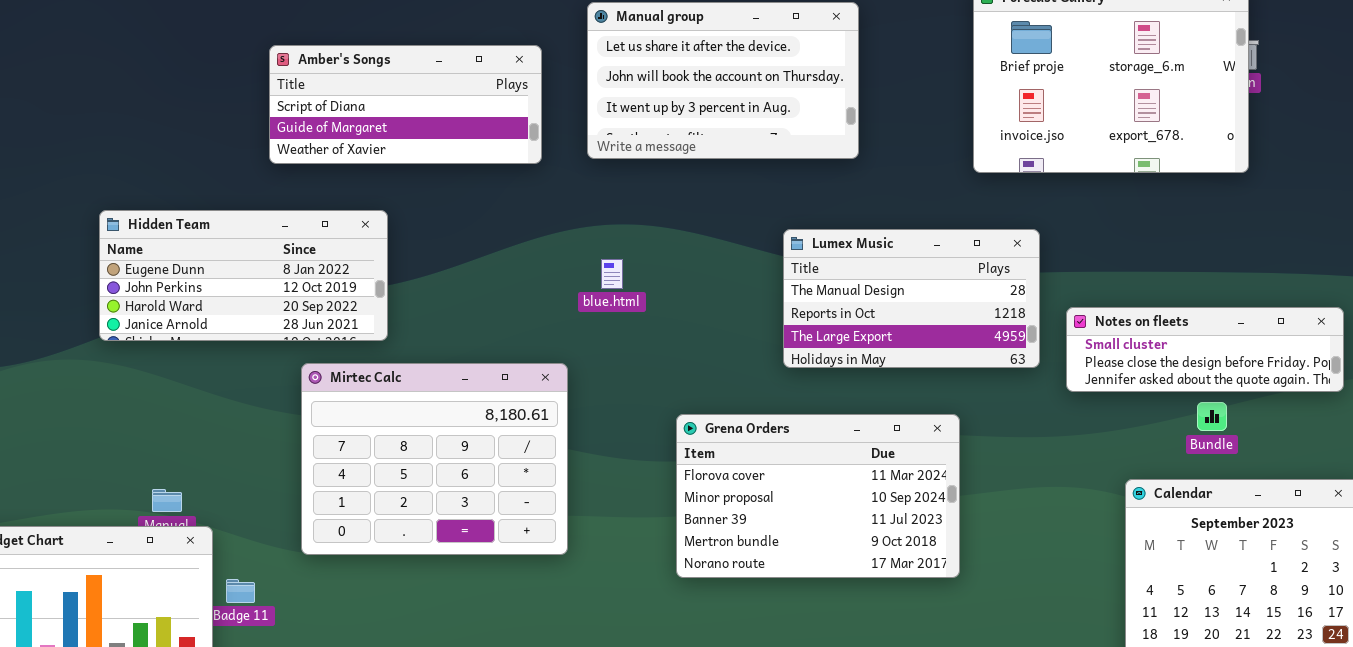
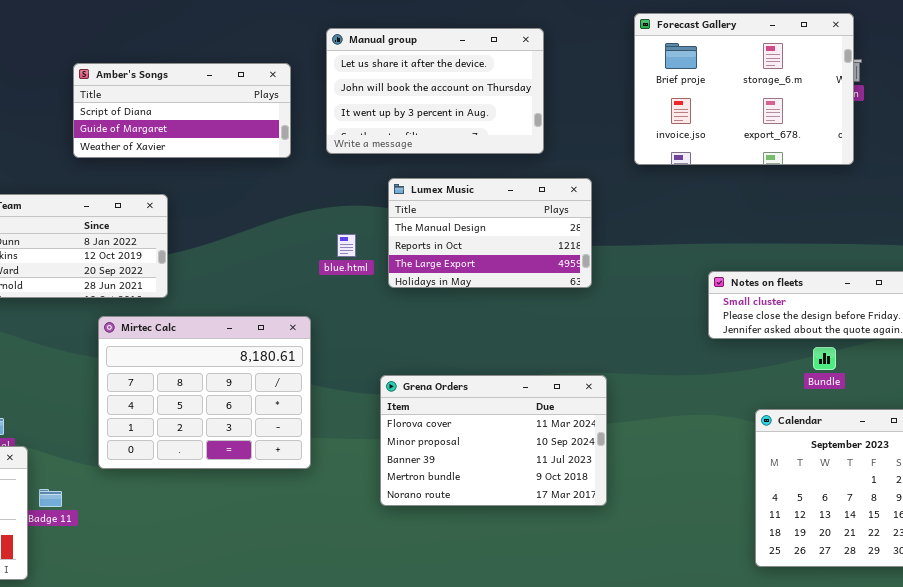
Lumex Music: [783,229,1040,368] -> [388,178,592,288], moved
Grena Orders: [676,414,960,578] -> [380,375,607,506], moved

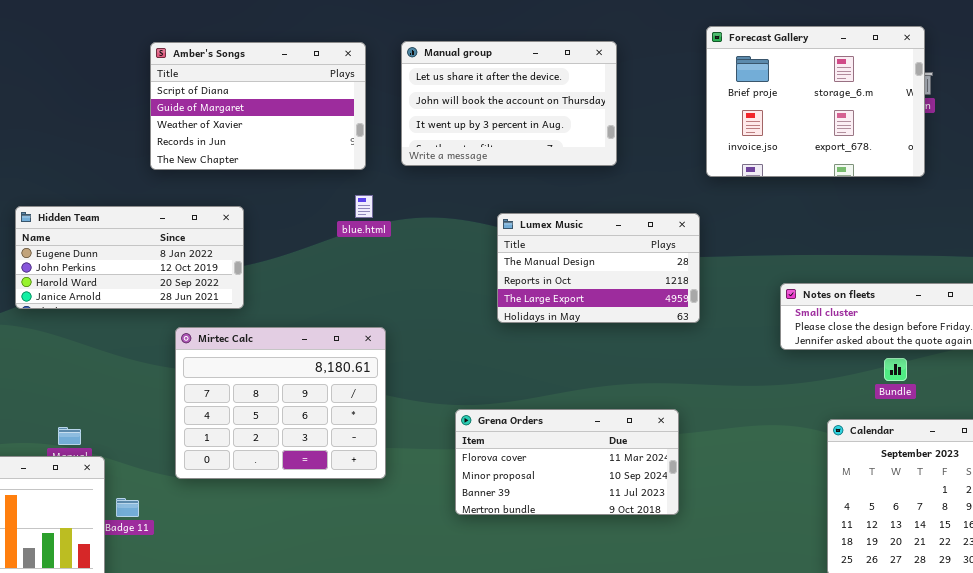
Amber's Songs: [73,63,291,158] -> [150,42,366,170], resized
Lumex Music: [388,178,592,288] -> [497,213,700,323], moved
blue.html: [337,234,356,257] -> [355,195,373,218], moved
Grena Orders: [380,375,607,506] -> [455,409,679,515], resized

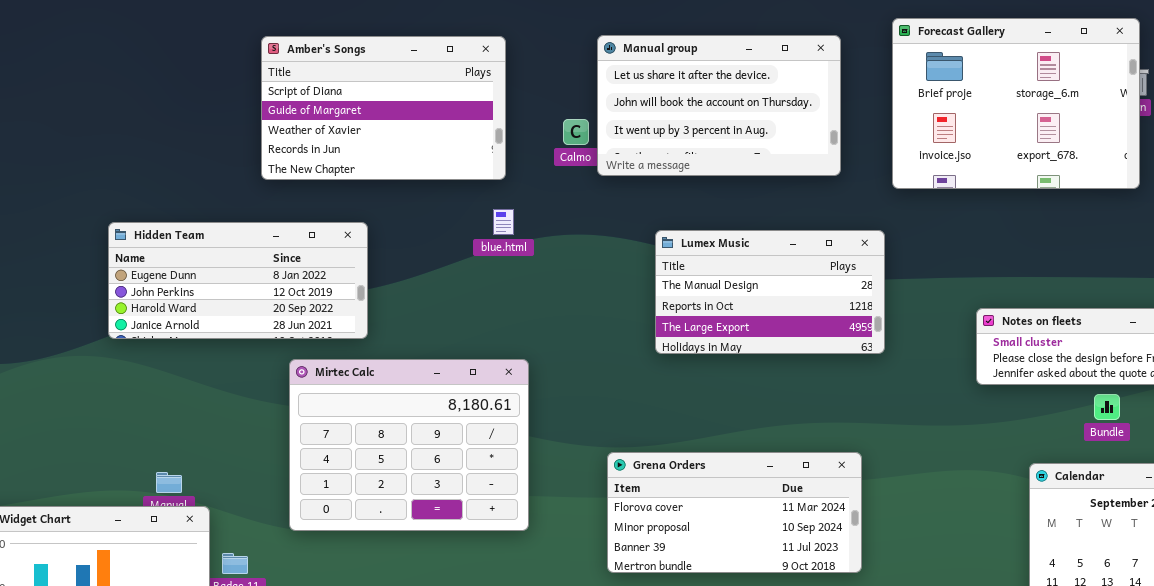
Manual group: [401,41,617,166] -> [597,35,841,176], moved

